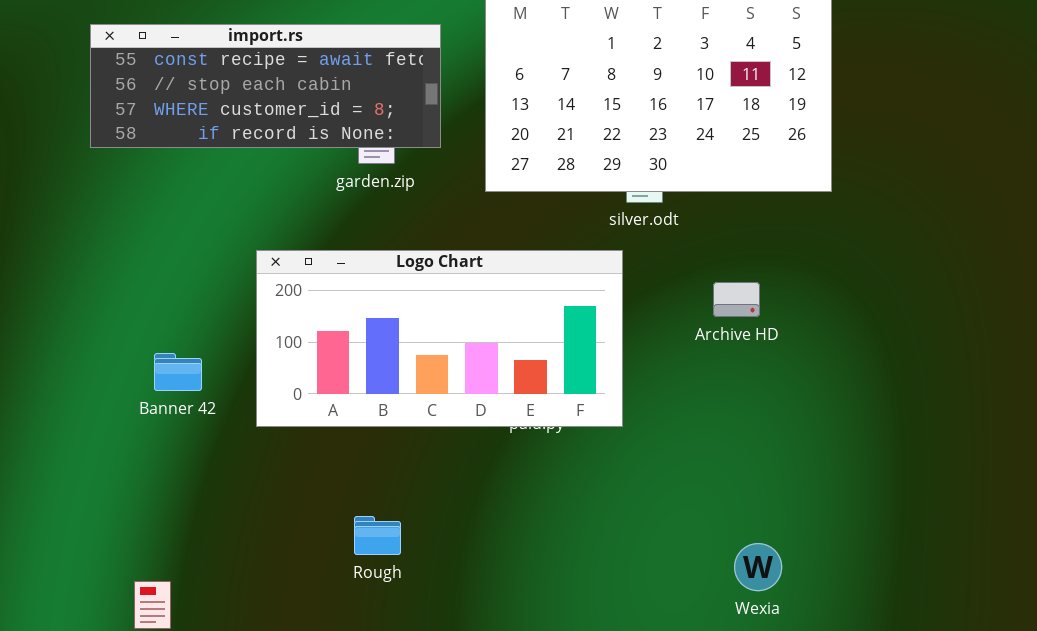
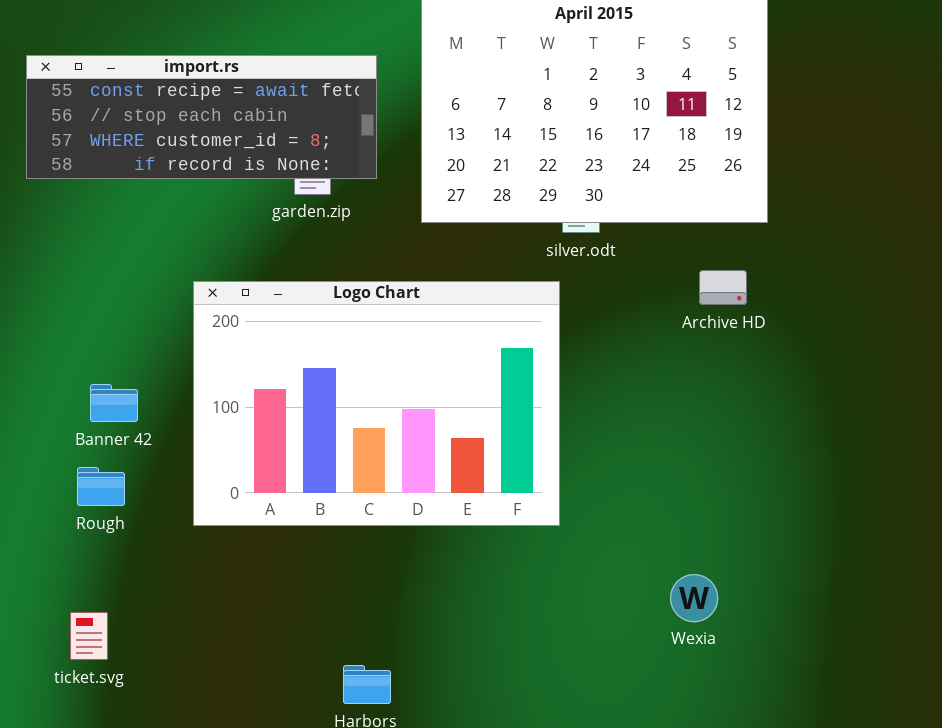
Logo Chart: [256,250,623,427] -> [193,281,560,526], resized
Archive HD: [713,282,760,317] -> [699,270,747,305], moved
Rough: [354,516,401,555] -> [77,467,125,506], moved

